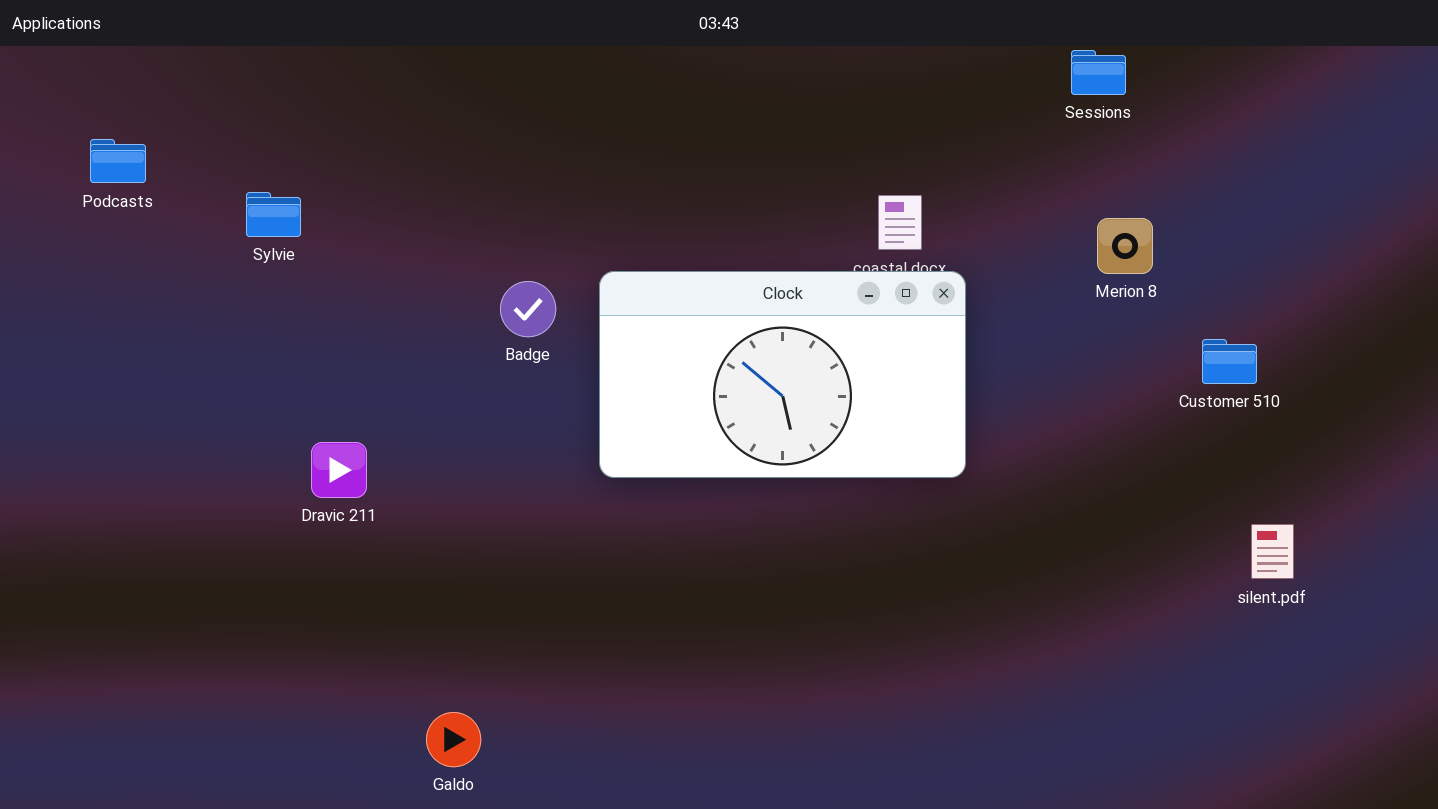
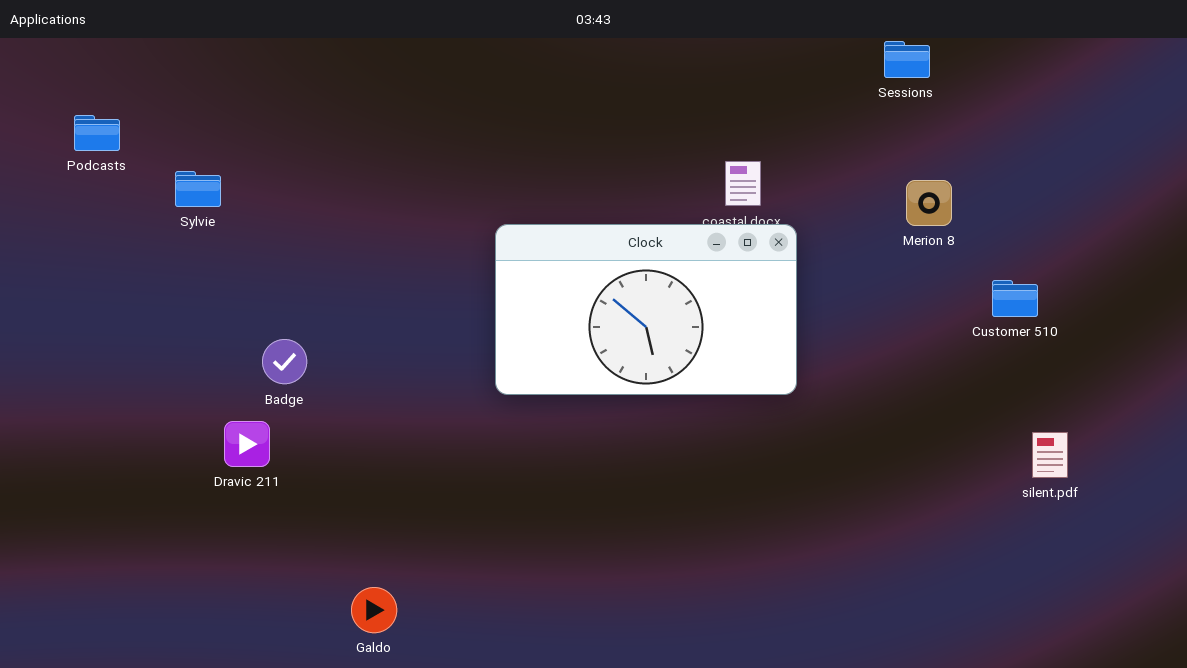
Sylvie: [246,192,301,237] -> [175,171,221,207], moved
Badge: [500,281,556,337] -> [262,339,307,384], moved
Dravic 211: [311,442,367,498] -> [224,421,270,467], moved

